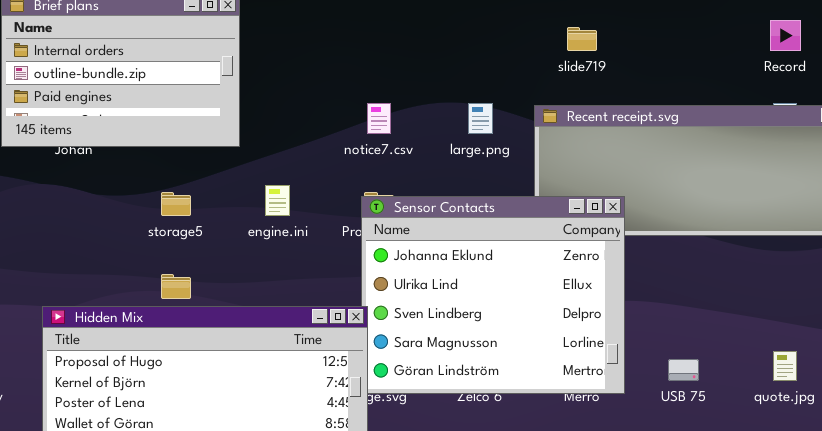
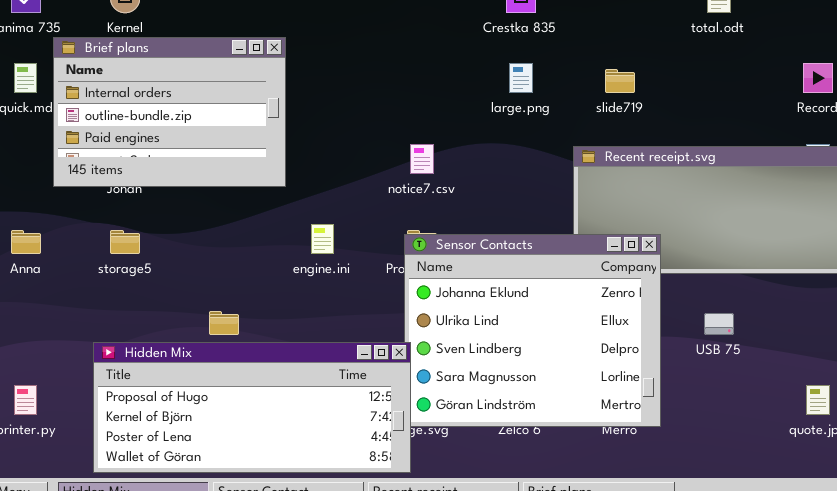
large.png: [468,103,493,134] -> [509,63,533,93], moved
storage5: [161,192,191,216] -> [110,230,140,254], moved
USB 75: [668,359,699,381] -> [704,313,734,335], moved

